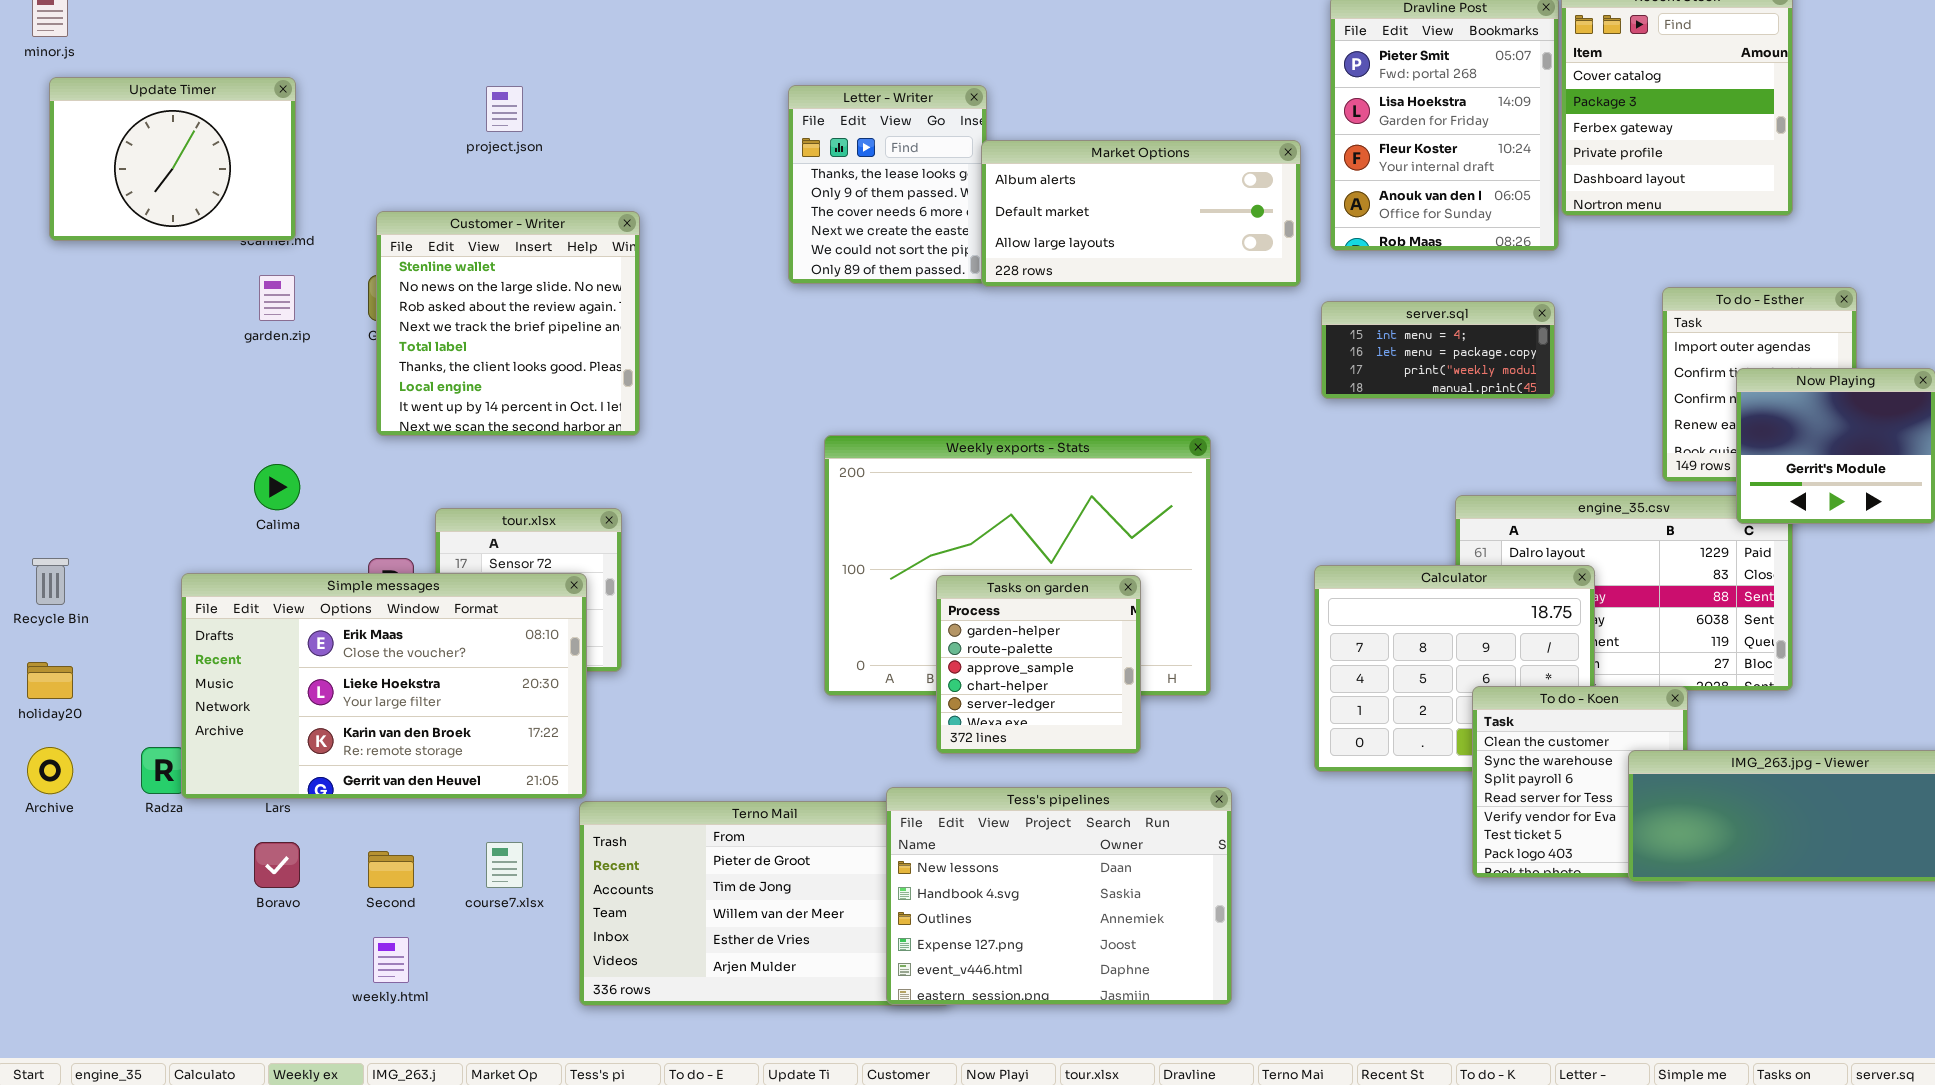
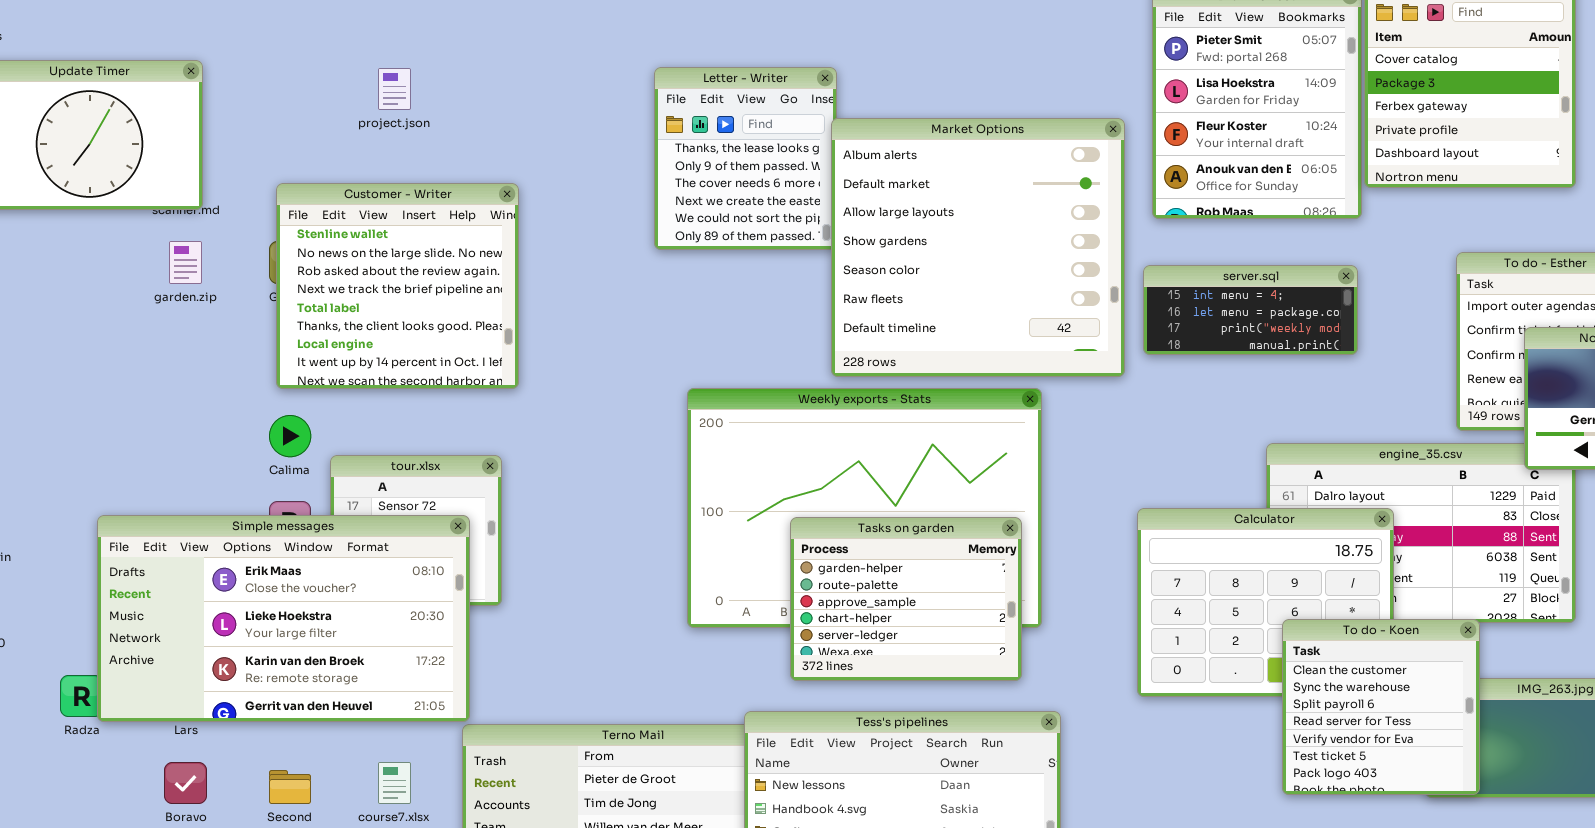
Market Options: [981,140,1301,287] -> [831,118,1125,377], resized
Calima: [254,464,300,510] -> [269,415,311,457], moved
Tasks on garden: [936,575,1141,754] -> [790,517,1022,681], resized
To do - Koen: [1472,686,1688,878] -> [1282,619,1480,795], raised

